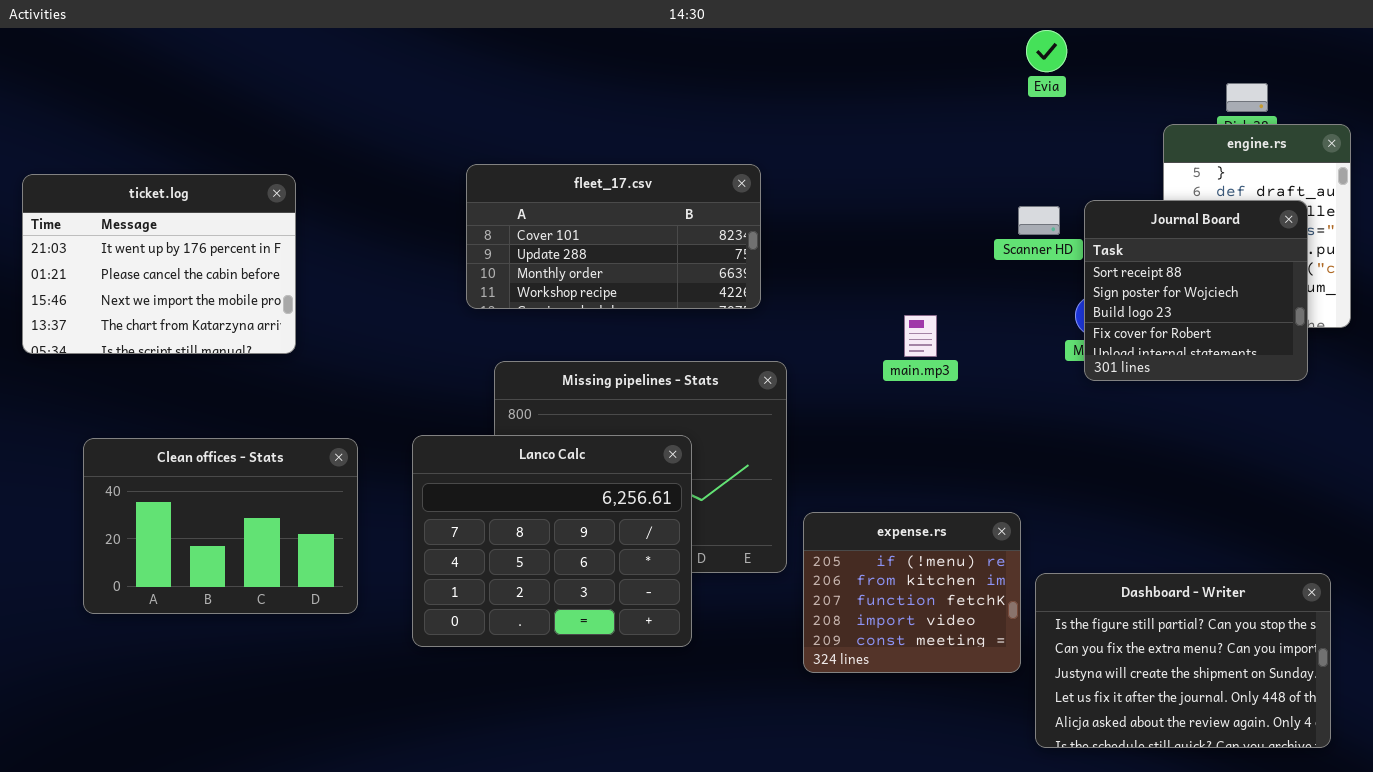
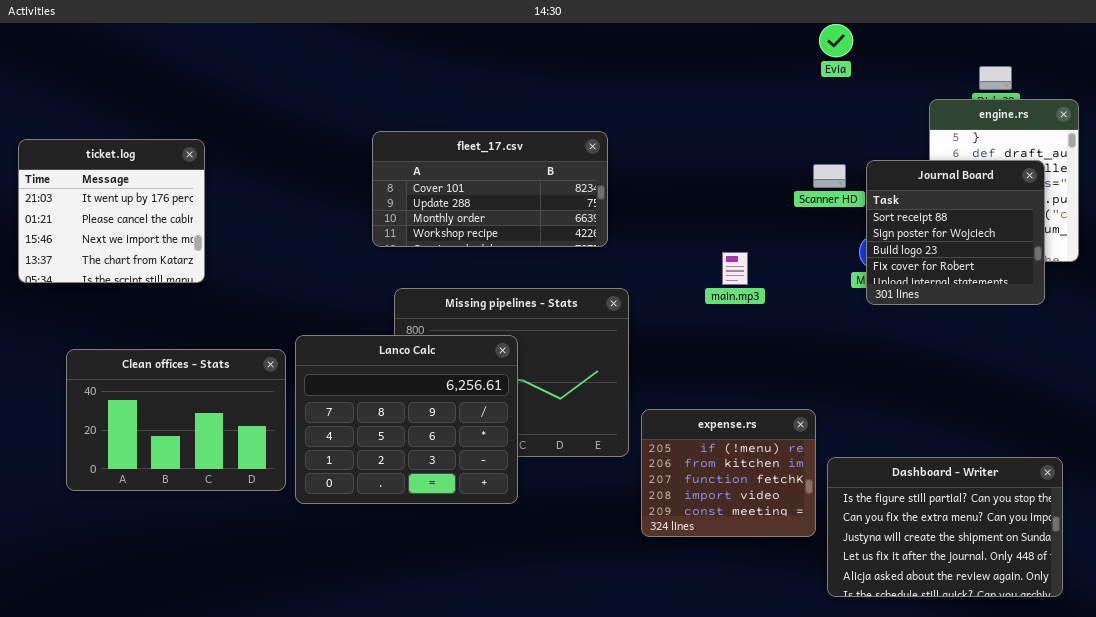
ticket.log: [22,174,296,354] -> [18,139,205,283], resized
Lanco Calc: [412,435,692,647] -> [295,335,518,504], moved

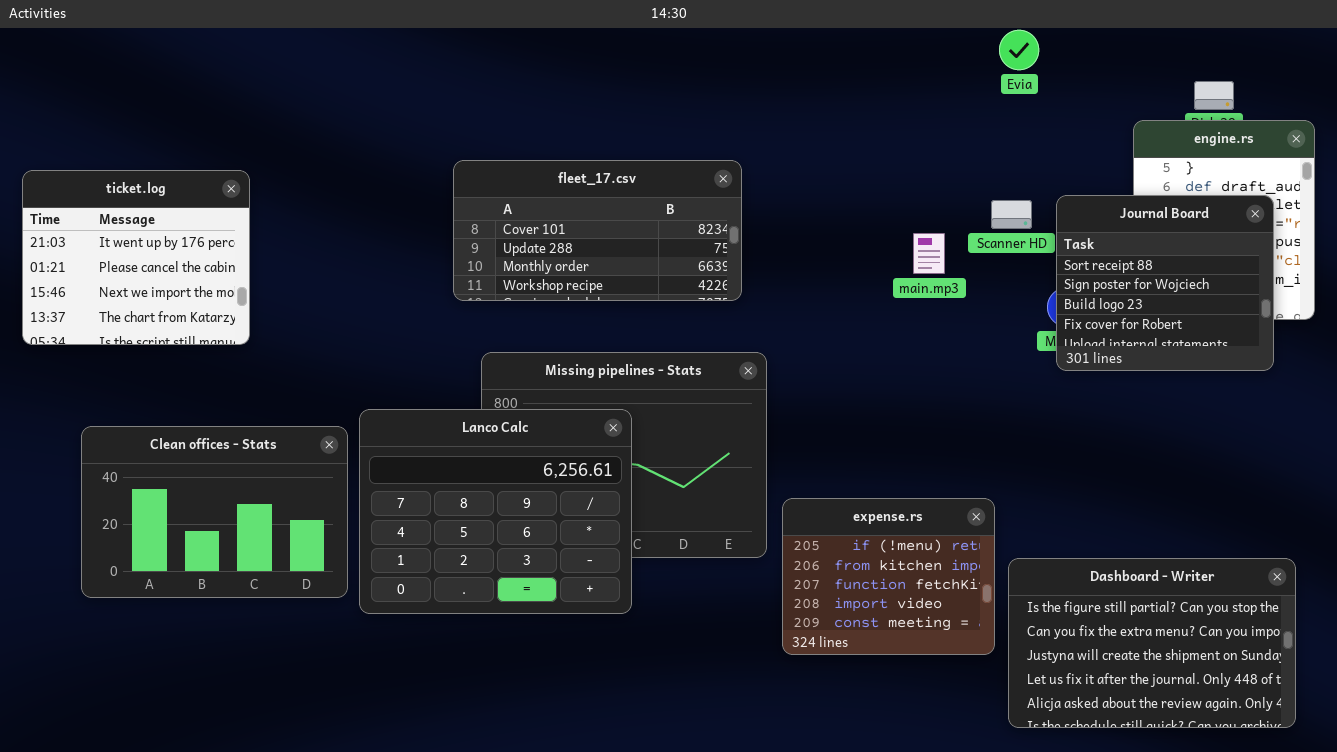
main.mp3: [722,252,748,285] -> [913,233,945,274], moved

